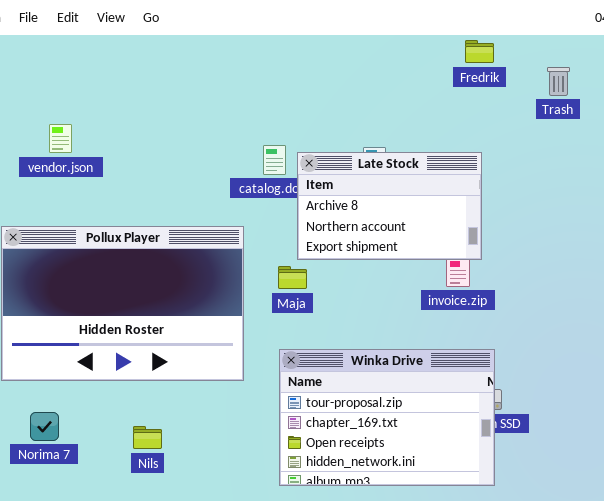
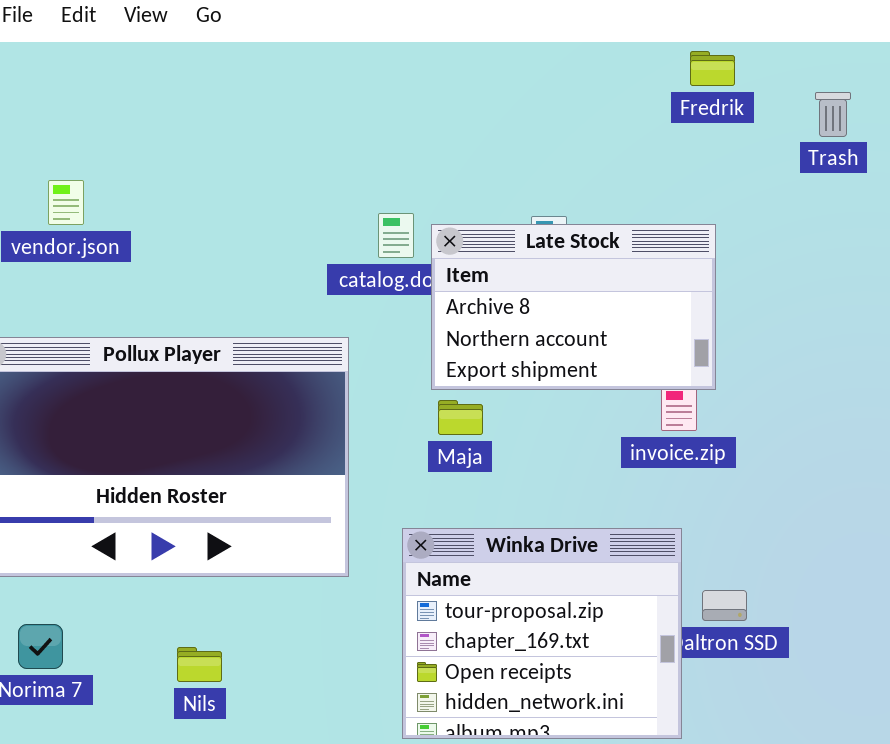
Maja: [278,266,307,289] -> [438,400,483,435], moved
Winka Drive: [279,349,495,486] -> [402,528,682,739], resized

